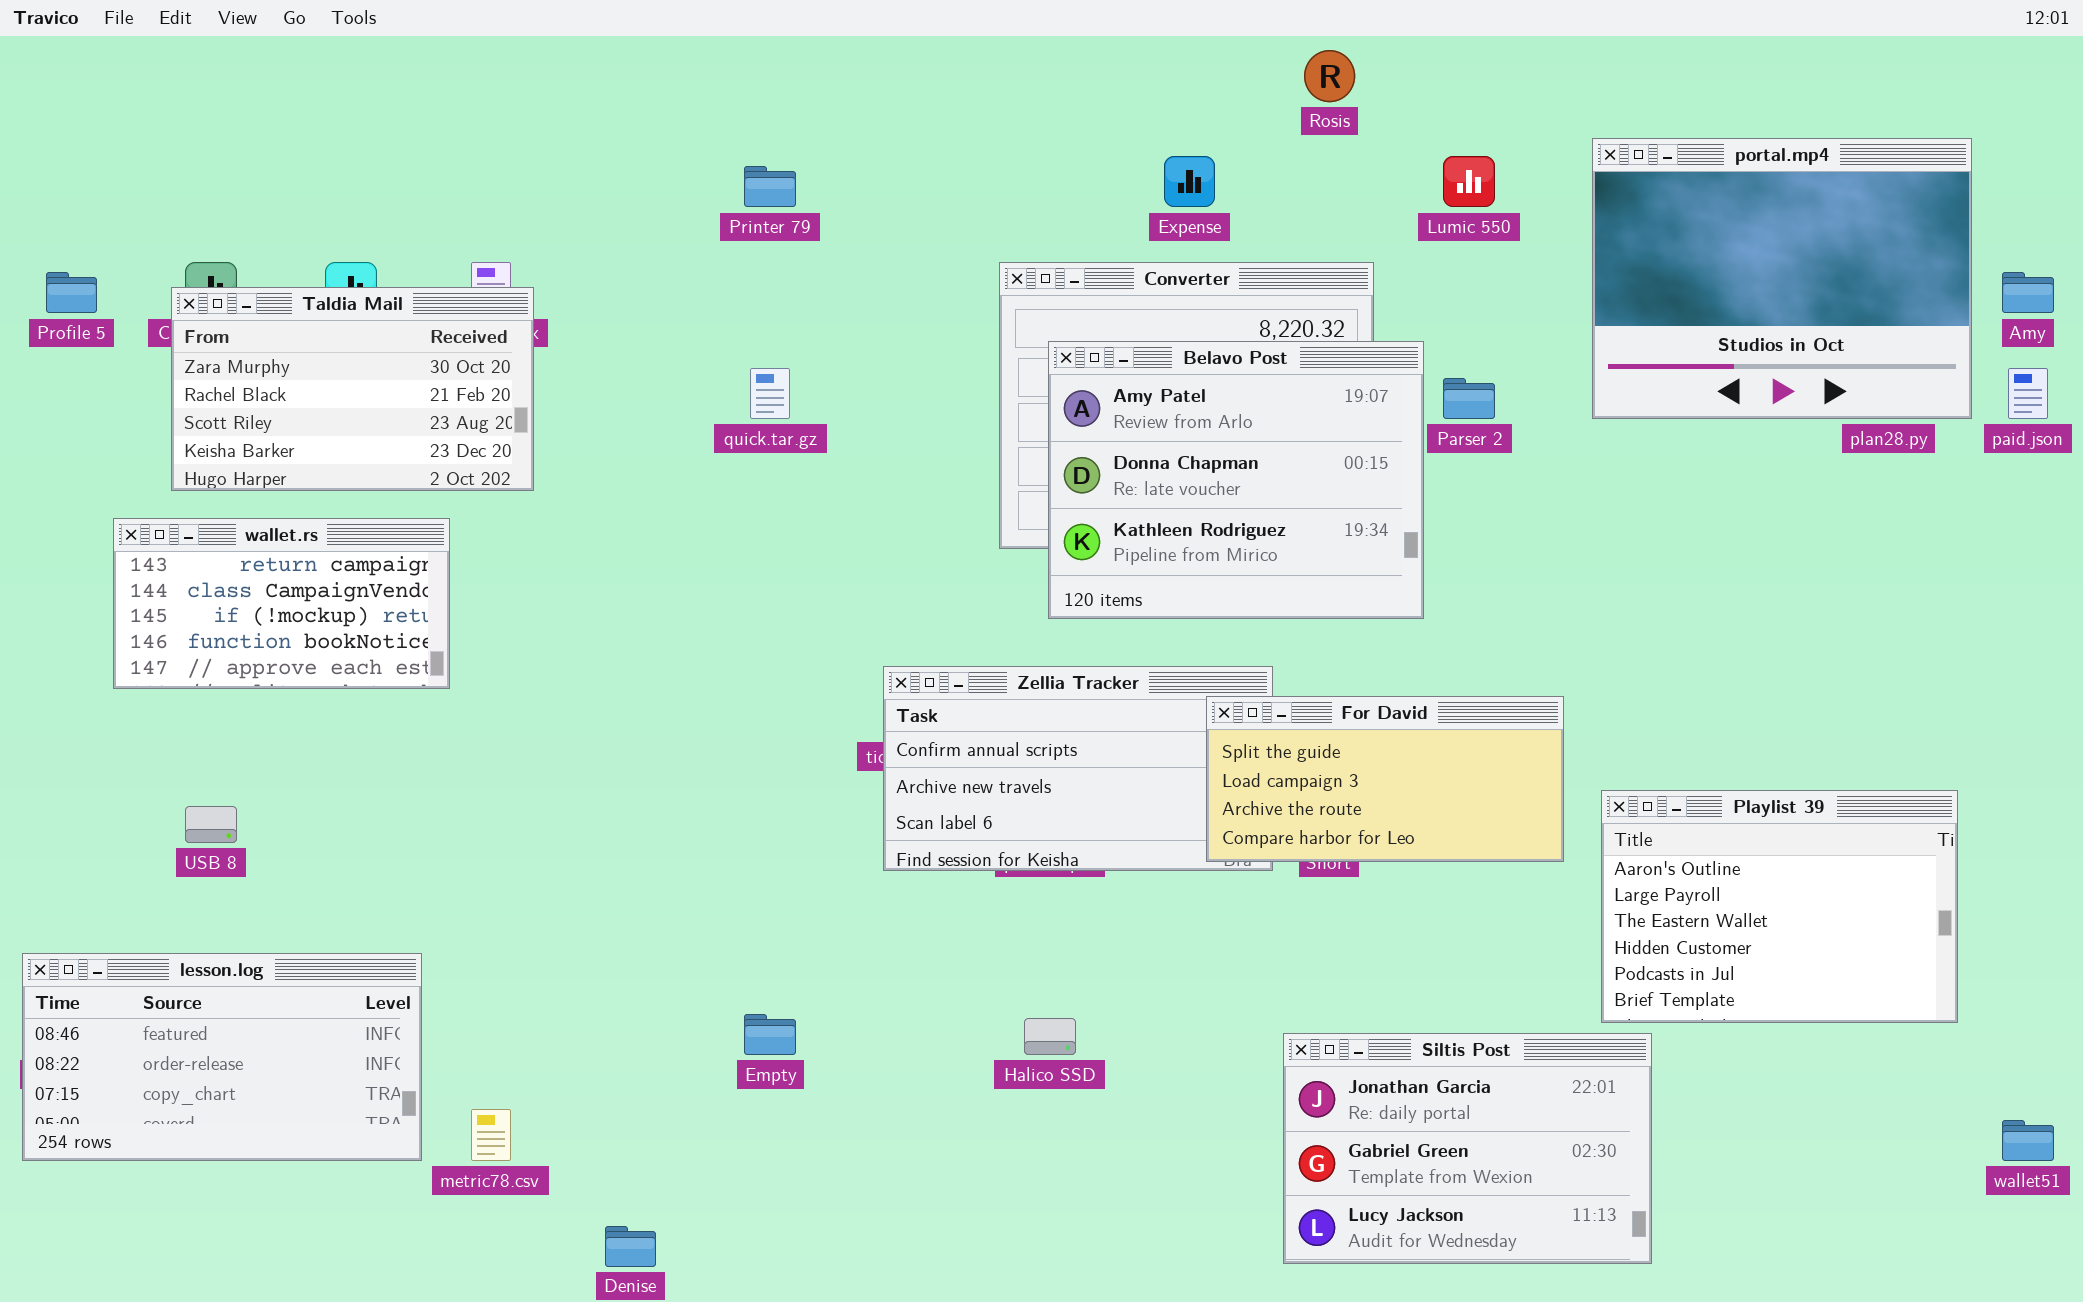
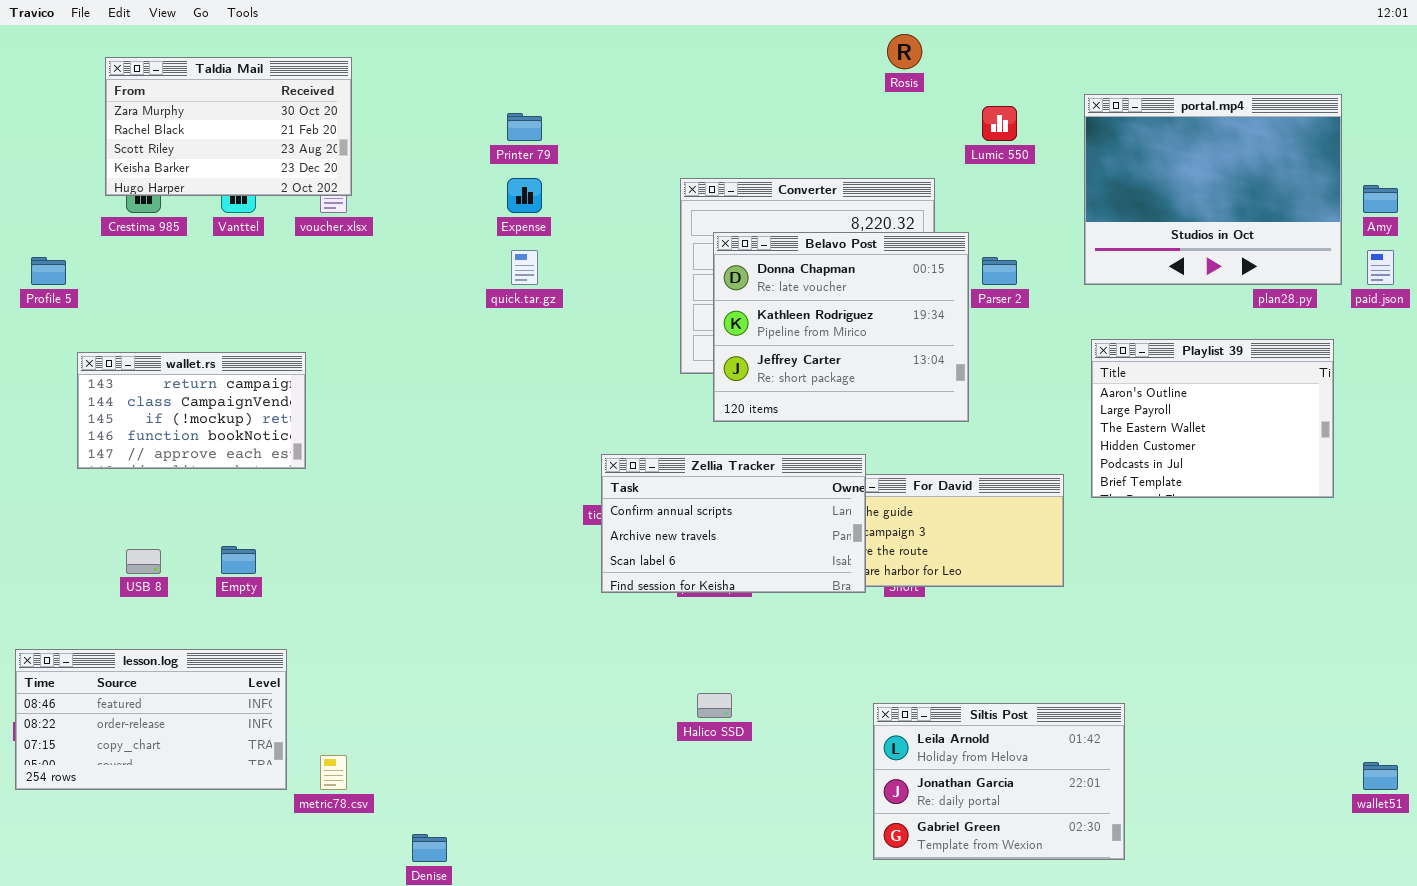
Expense: [1164,156,1215,207] -> [507,178,542,213], moved
Profile 5: [46,272,97,313] -> [31,257,66,285], moved
Taldia Mail: [171,287,534,491] -> [105,57,352,196], moved
Belavo Post: [1048,341,1424,619] -> [713,232,969,422], scrolled down 1 row
Zellia Tracker: [883,666,1273,871] -> [601,454,866,593], raised
Playlist 39: [1601,790,1958,1023] -> [1091,339,1334,498], moved
Empty: [744,1014,796,1055] -> [221,546,256,574], moved
Siltis Post: [1283,1033,1652,1264] -> [873,703,1125,860], scrolled up 1 row

